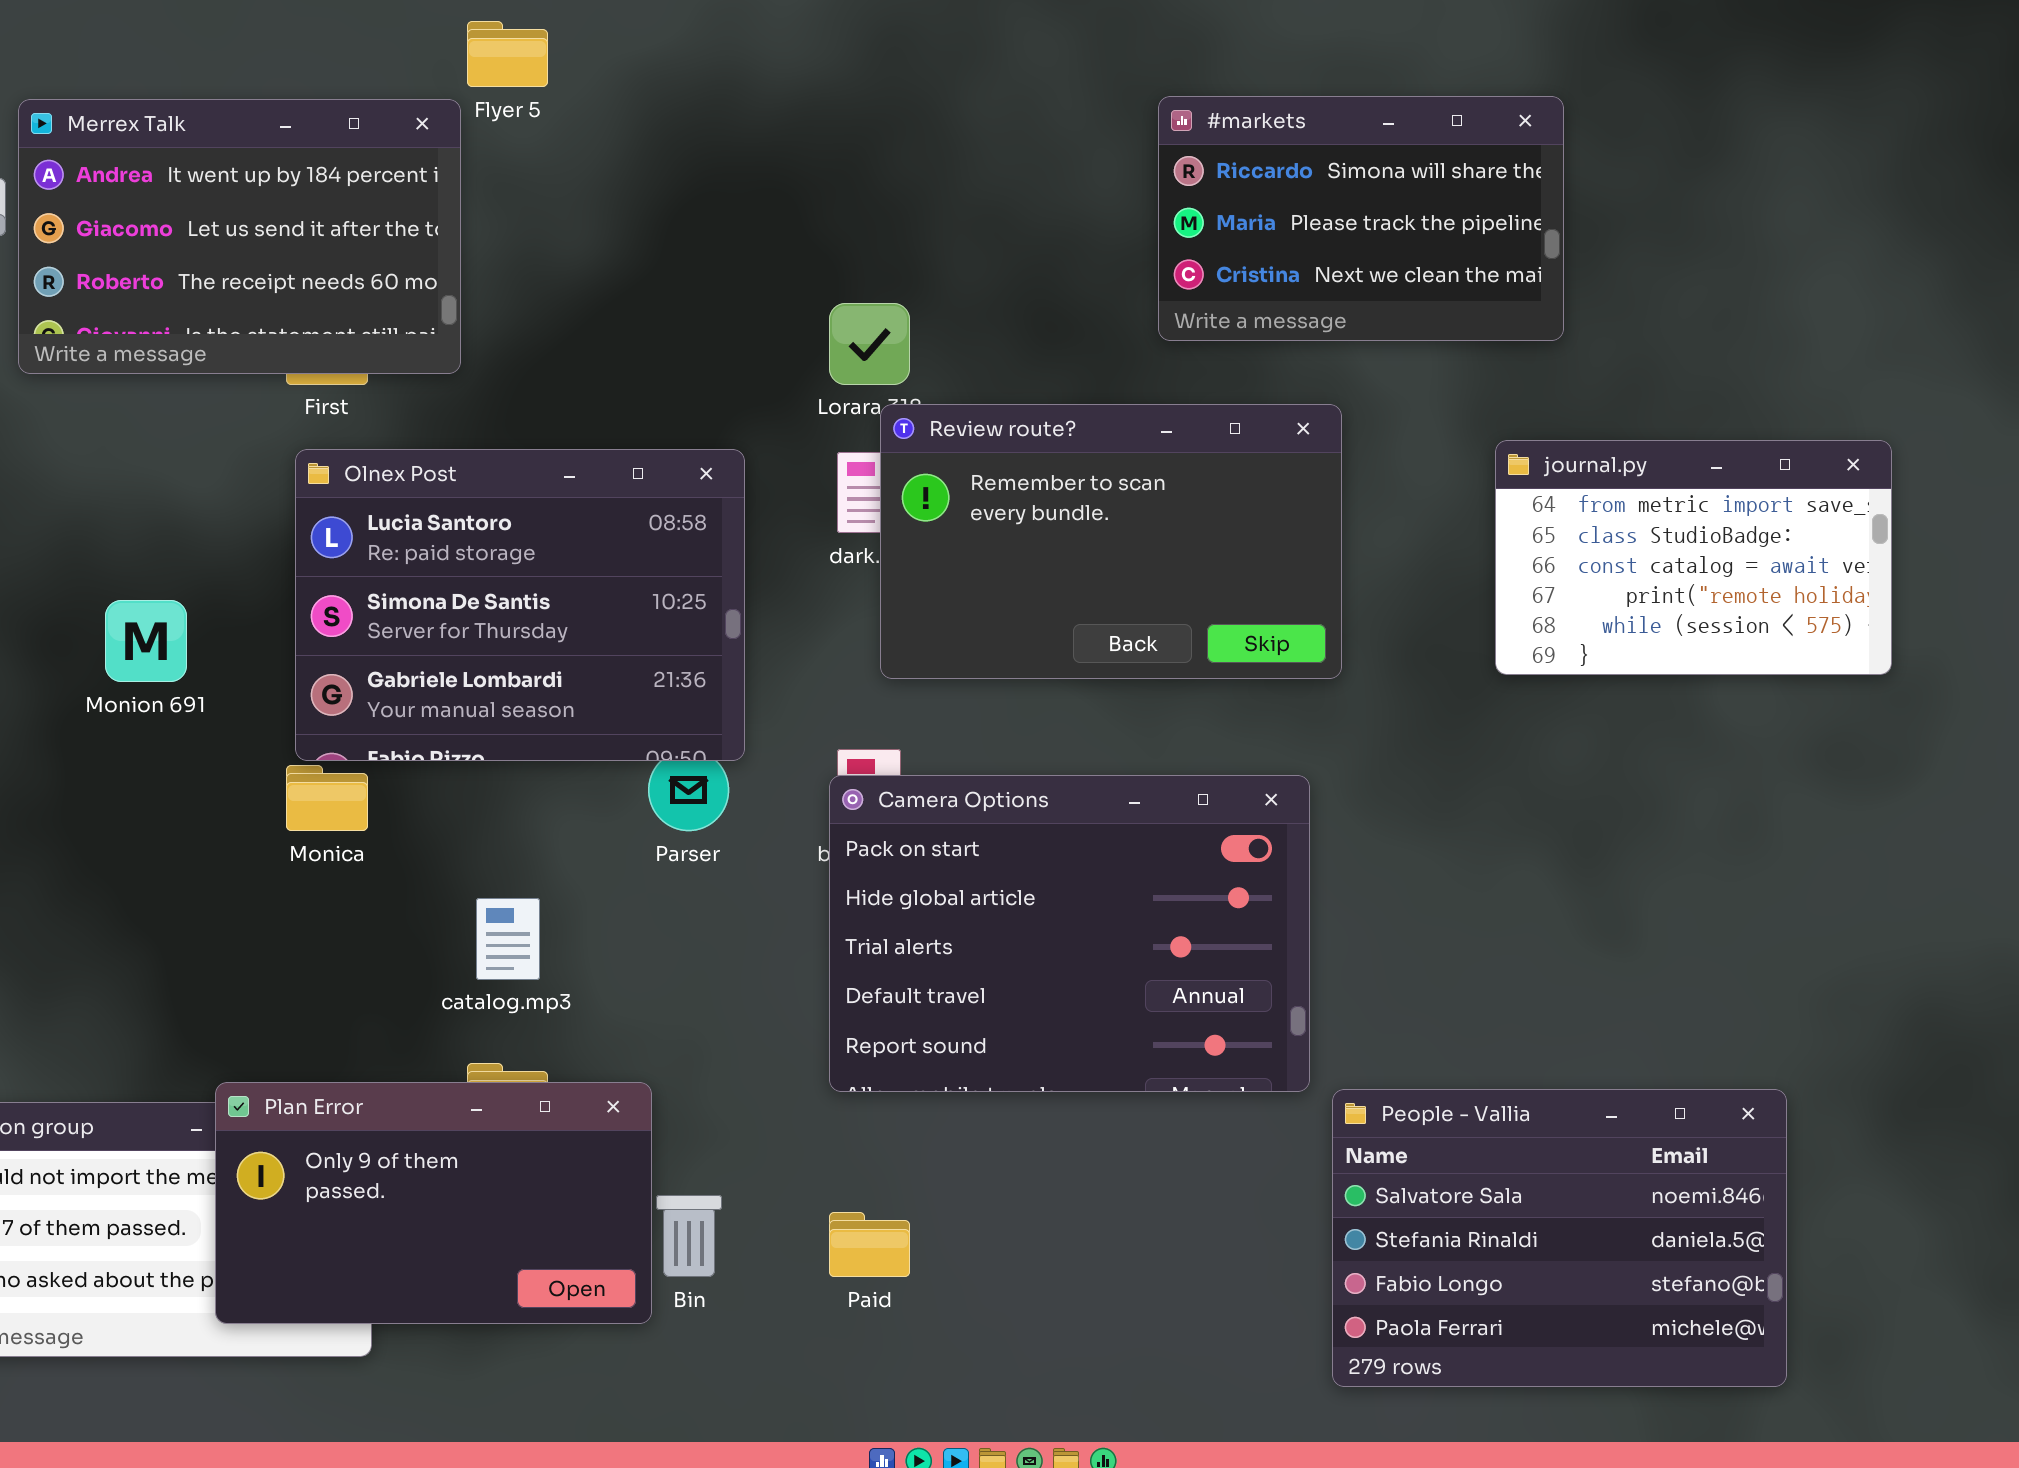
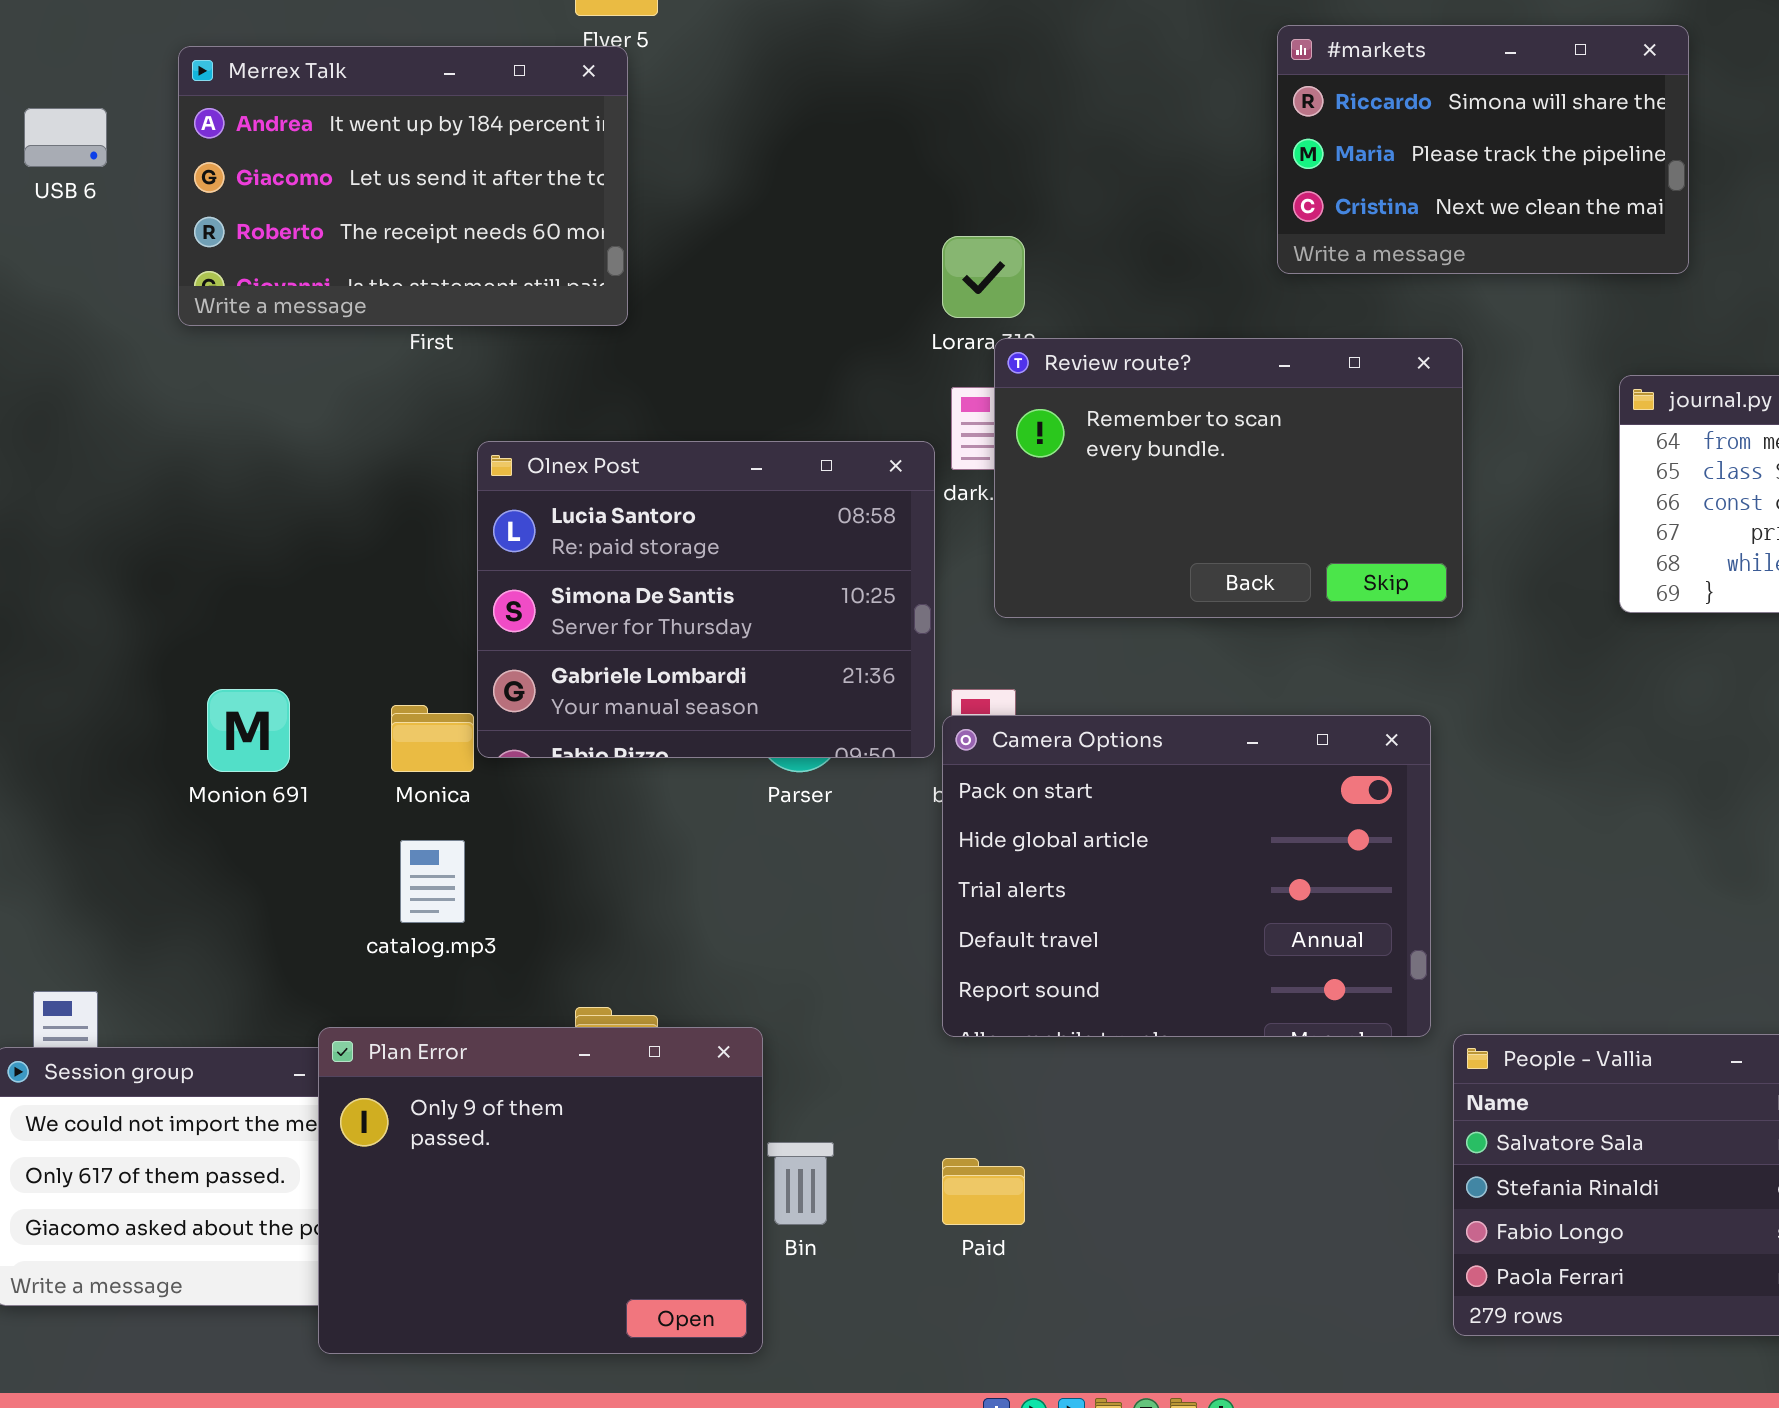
Merrex Talk: [18,99,461,374] -> [178,46,628,326], moved
Olnex Post: [295,449,745,761] -> [477,441,935,758], moved
Monion 691: [105,600,187,682] -> [207,689,290,772], moved
catalog.mp3: [476,898,540,980] -> [400,840,465,923], moved
Plan Error: [215,1082,652,1324] -> [318,1027,763,1354], resized

